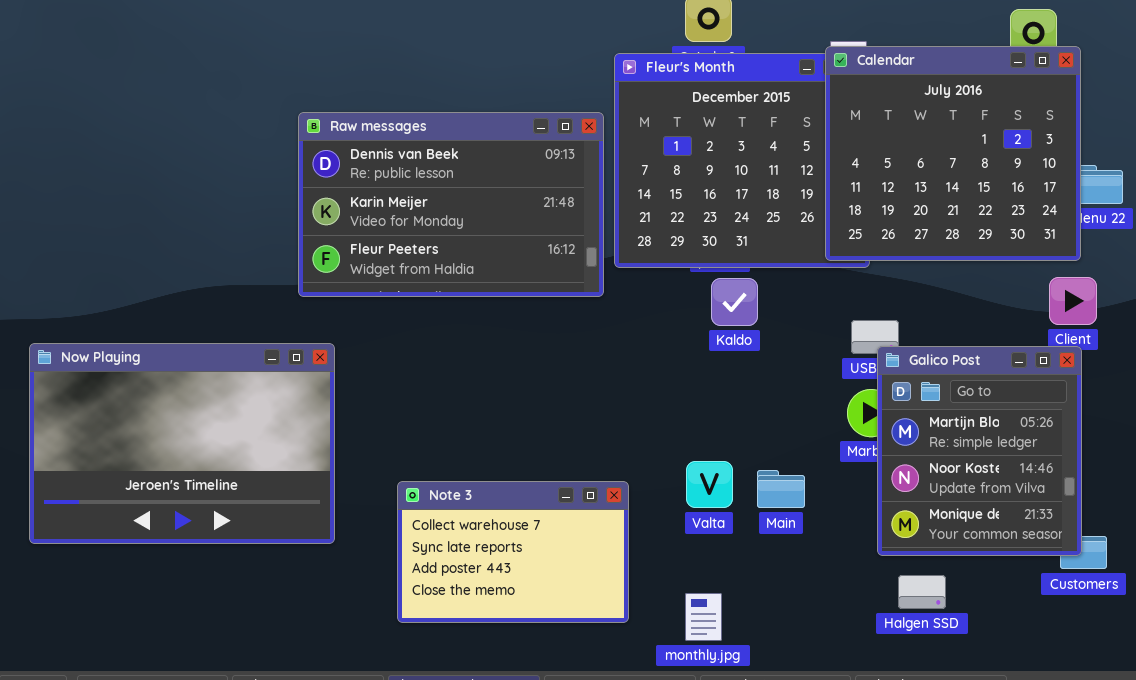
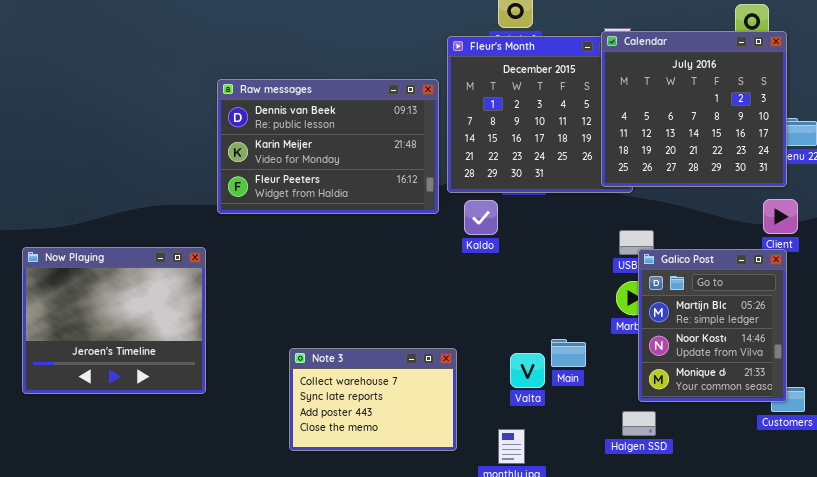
Kaldo: [711,278,758,326] -> [464,200,498,235], moved
Now Playing: [29,343,335,544] -> [22,247,206,394], resized
Valta: [686,461,733,508] -> [510,353,545,388], moved
Halgen SSD: [898,575,946,609] -> [622,411,656,436], moved

